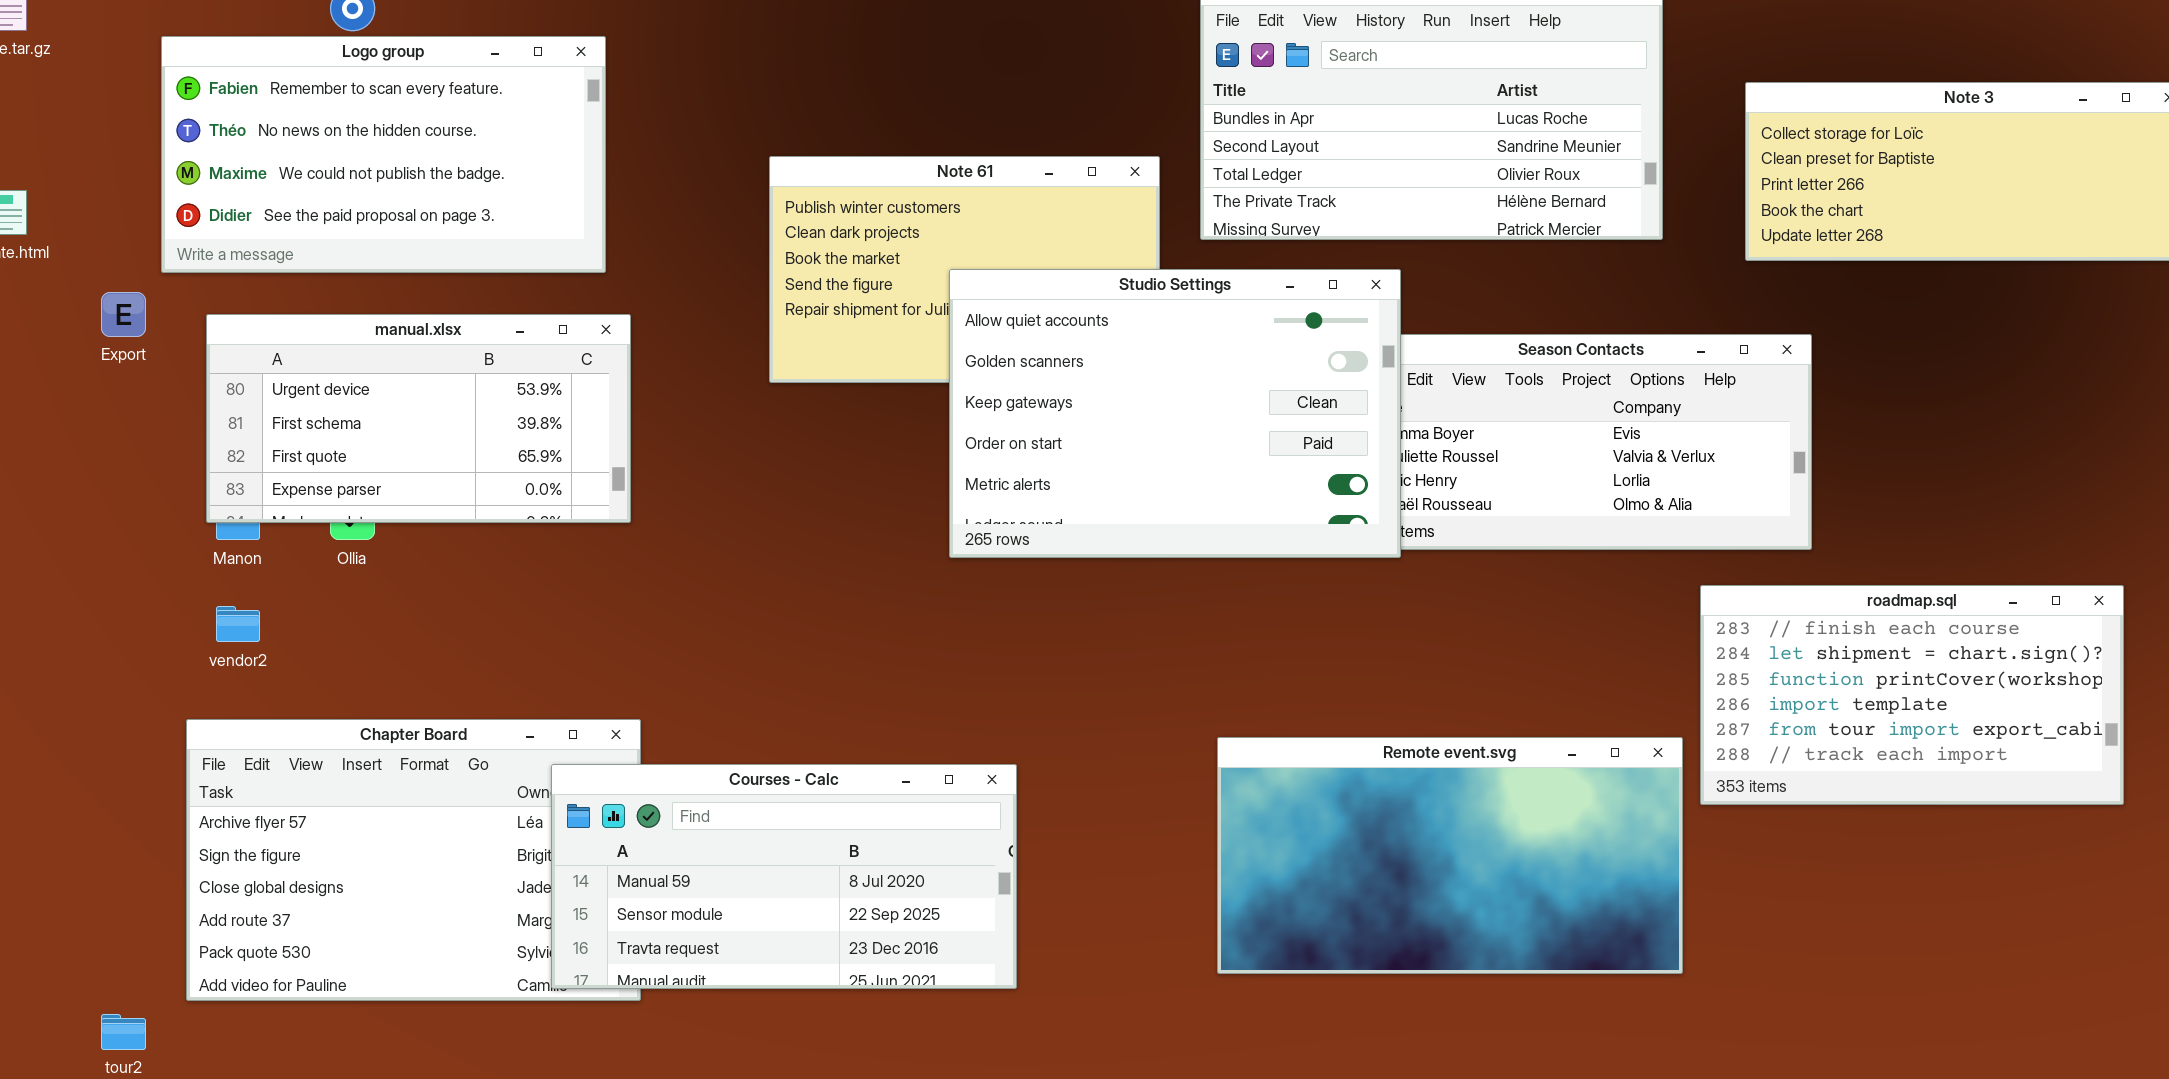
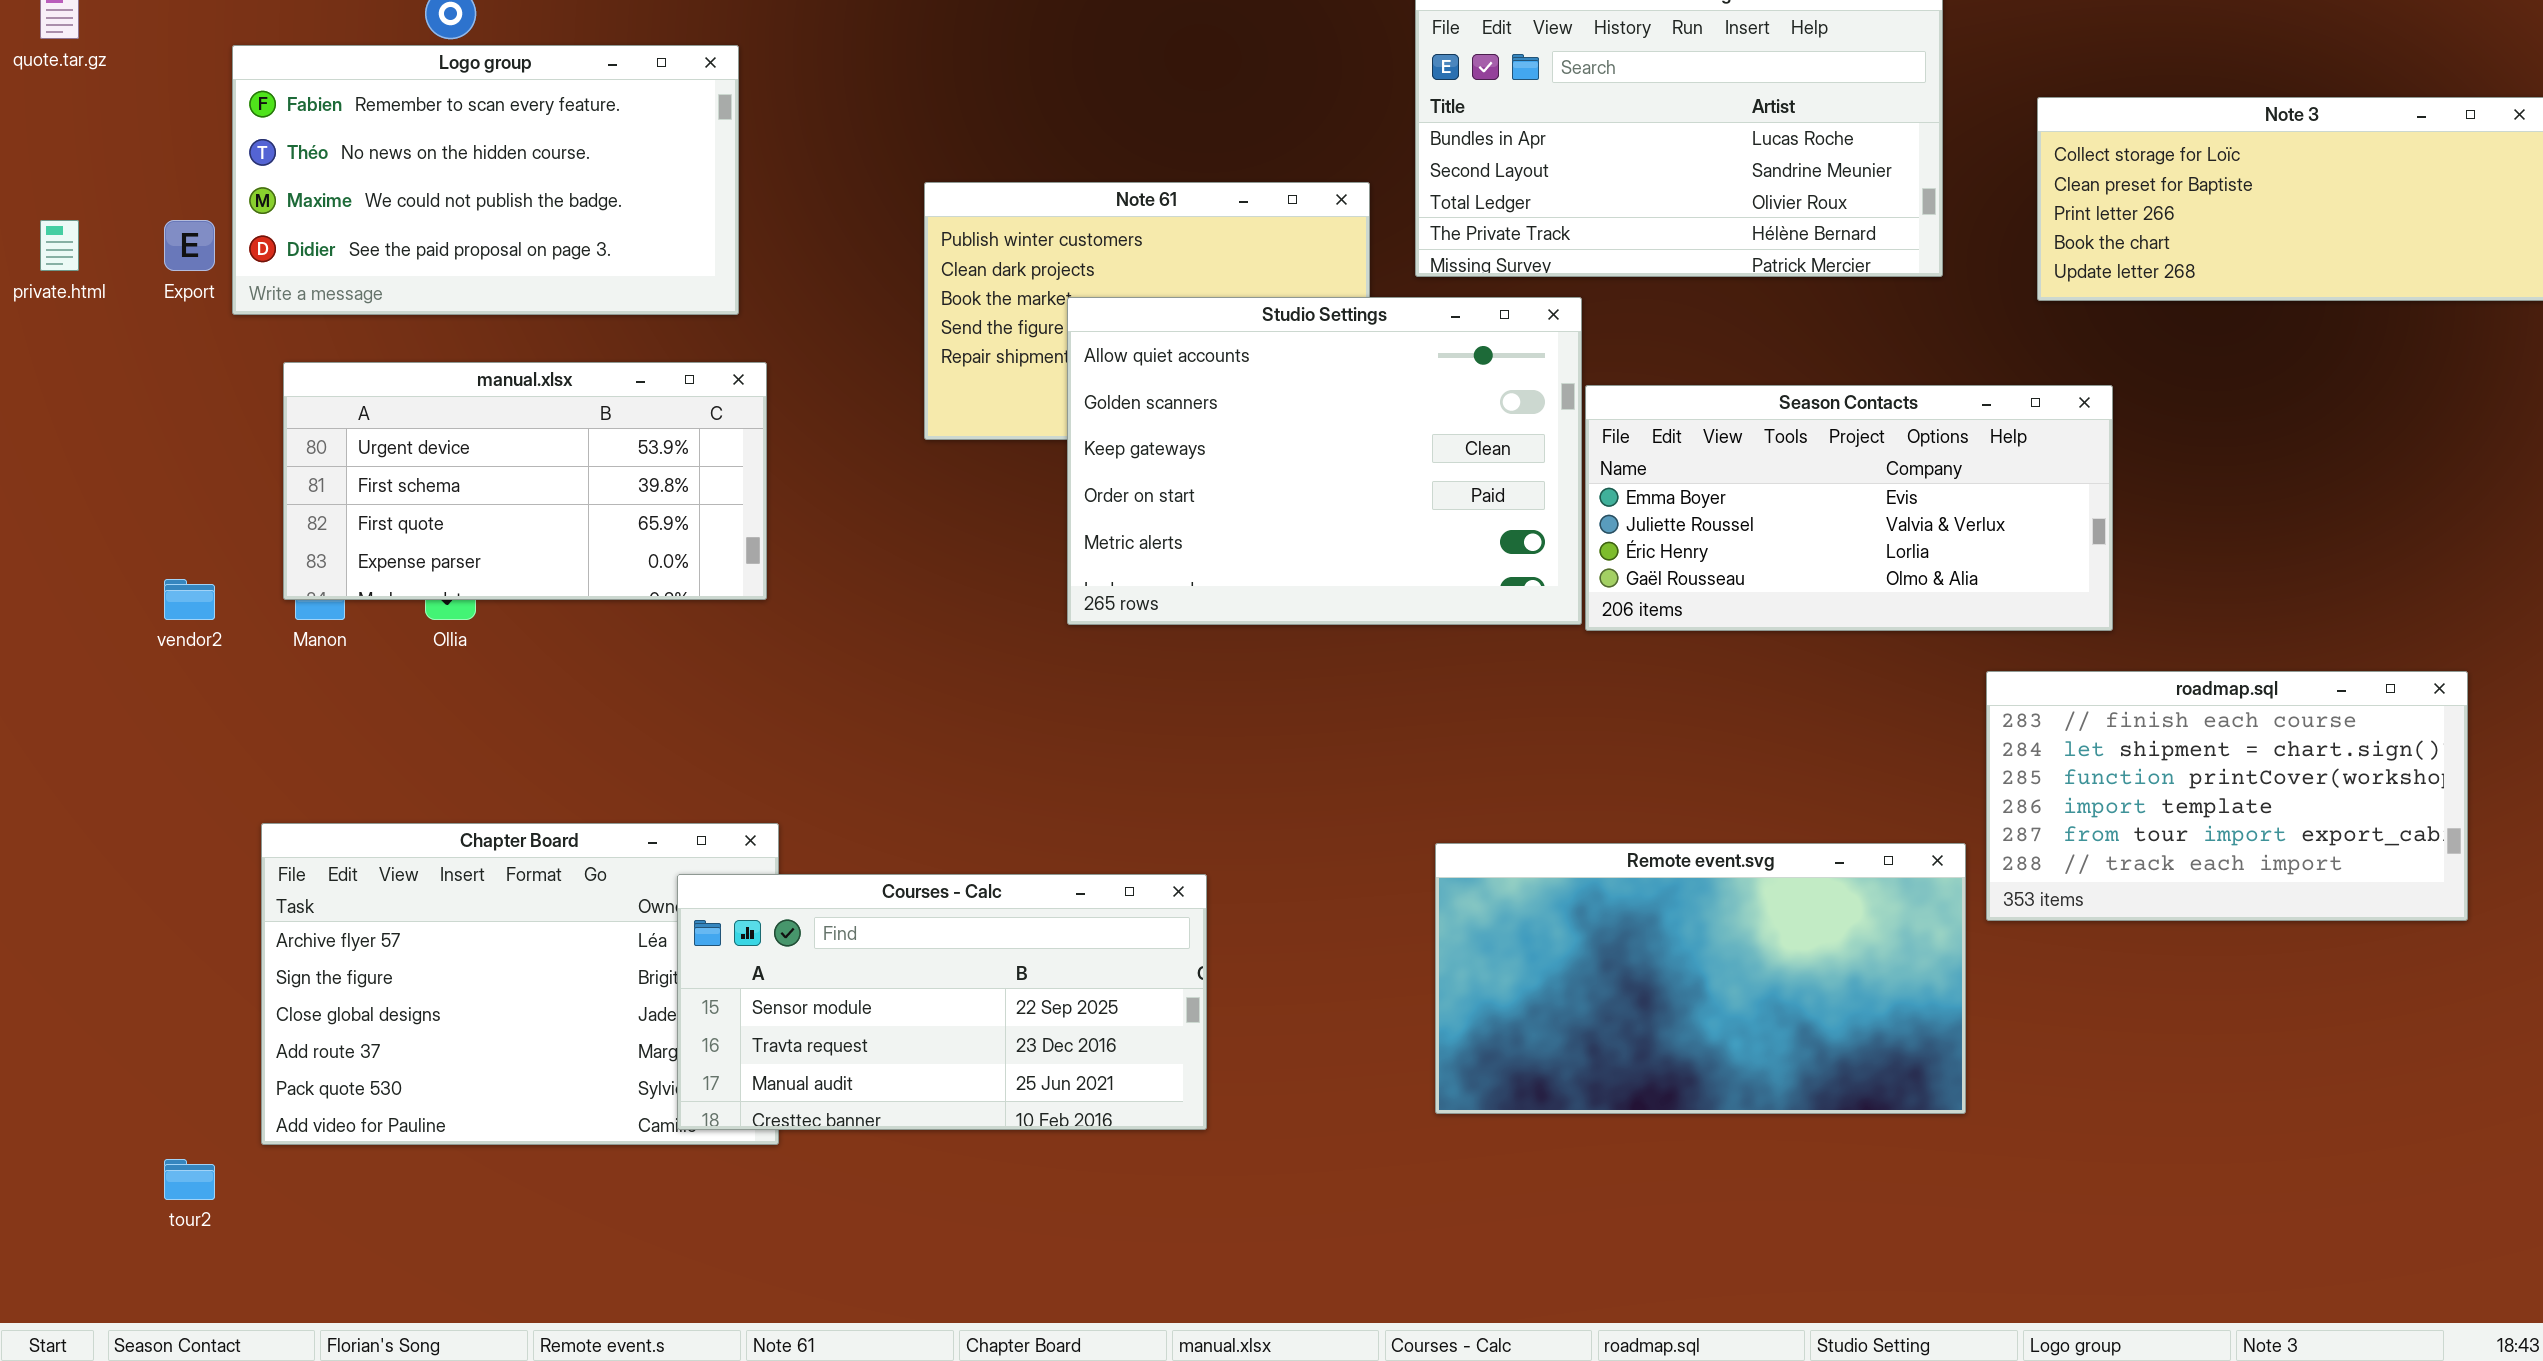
Studio Settings: [949,269,1401,558] -> [1067,297,1582,625], moved
Export: [101,292,146,337] -> [164,220,215,271], moved
vendor2: [216,606,260,642] -> [164,579,215,620], moved
Courses - Calc: [551,764,1017,989] -> [677,874,1207,1130], scrolled down 1 row

